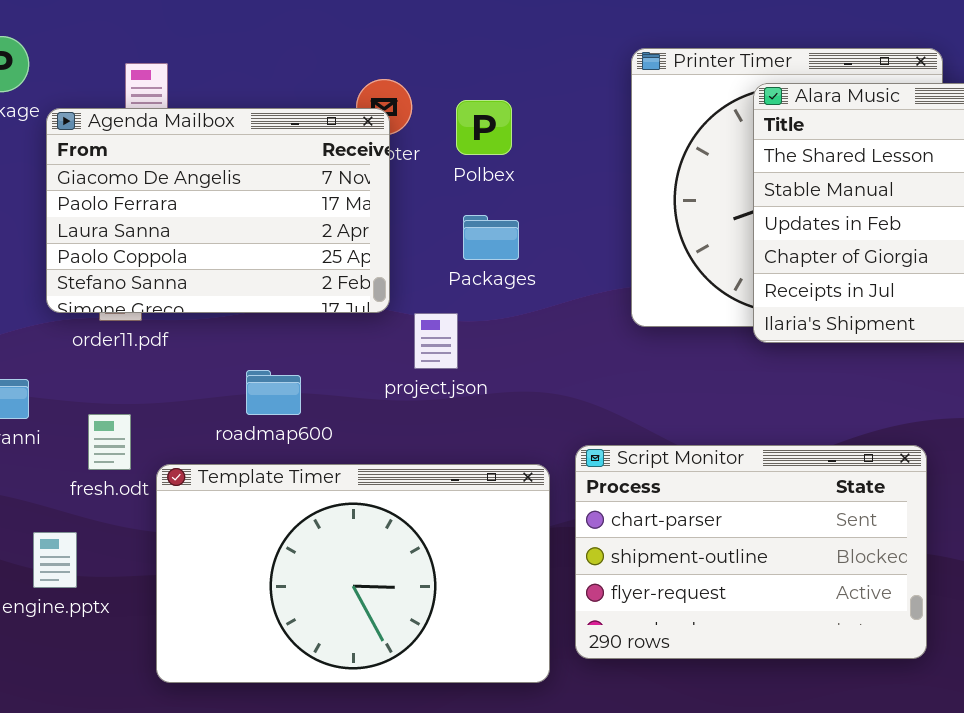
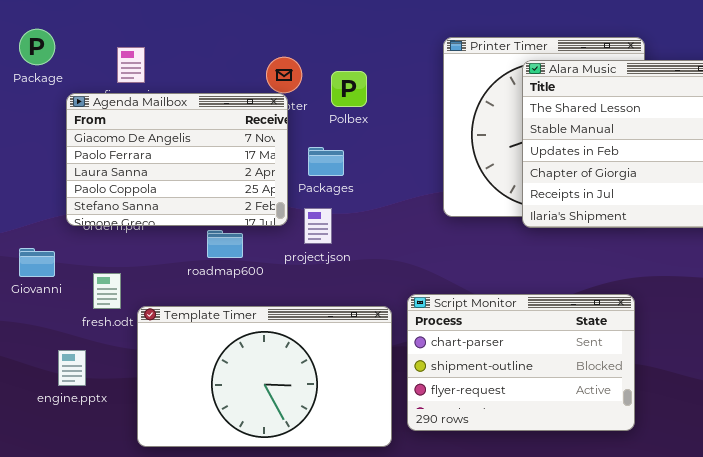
Agenda Mailbox: [46,108,390,313] -> [66,93,288,226], moved
Packages: [463,215,519,260] -> [308,147,344,176], moved
roadmap600: [246,370,301,415] -> [207,230,243,258], moved

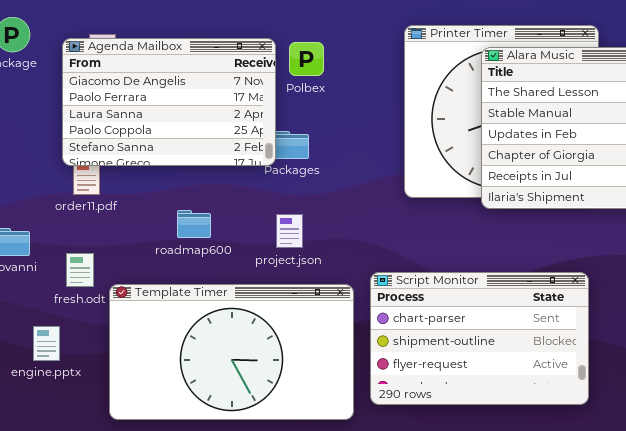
Polbex: [331,71,367,107] -> [289,42,324,76], moved
Agenda Mailbox: [66,93,288,226] -> [62,38,276,166], moved
project.json: [304,208,332,244] -> [276,214,303,248], moved

